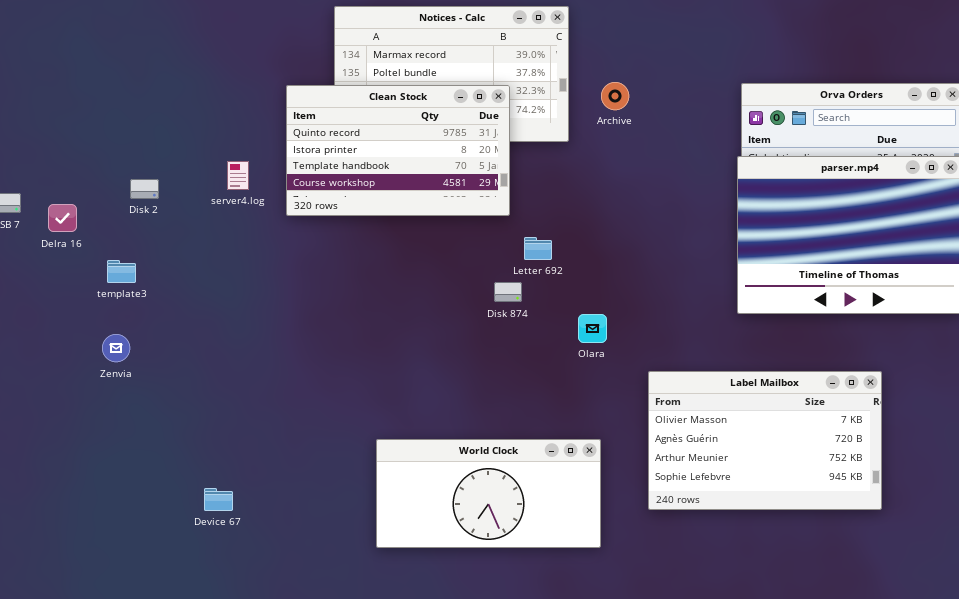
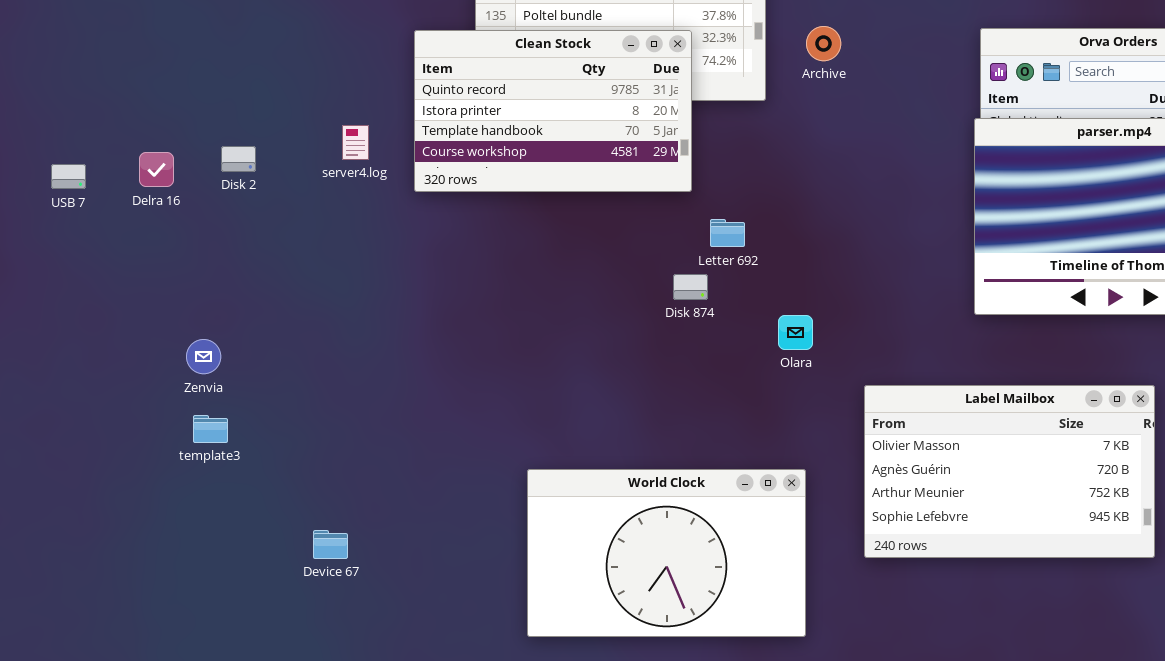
Delra 16: [48,204,77,232] -> [139,152,174,187], moved
template3: [107,260,136,283] -> [193,415,228,443], moved
World Clock: [376,439,601,548] -> [527,469,806,637], resized

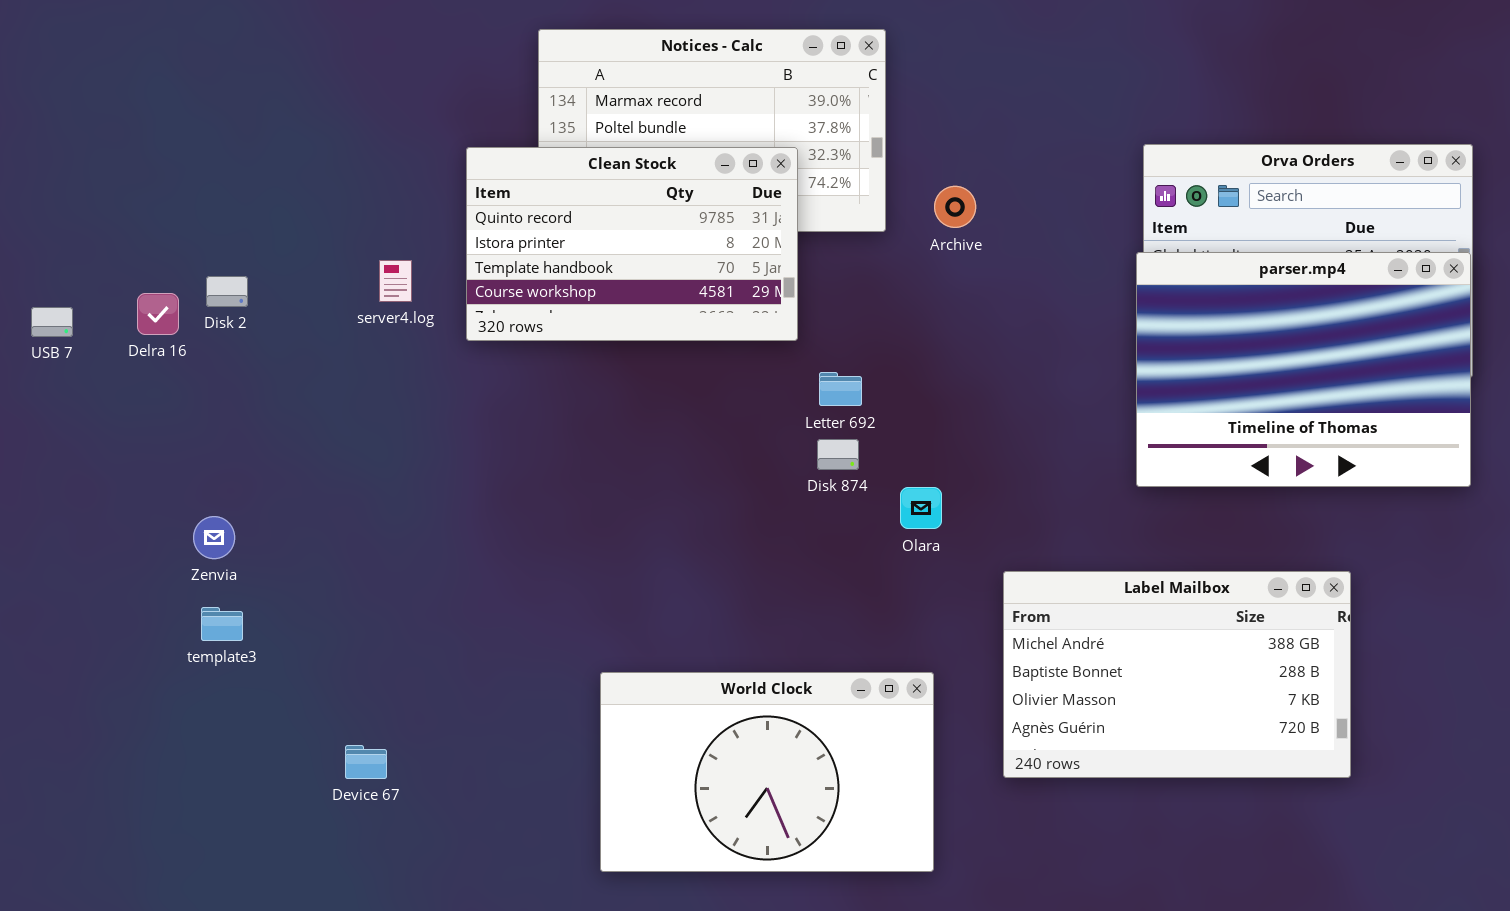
Archive: [806,26,841,61] -> [934,186,976,228], moved
Disk 2: [221,146,256,172] -> [206,276,248,307], moved
Disk 874: [673,274,708,300] -> [817,439,859,470], moved
Label Mailbox: [864,385,1155,558] -> [1003,571,1351,778], scrolled up 2 rows

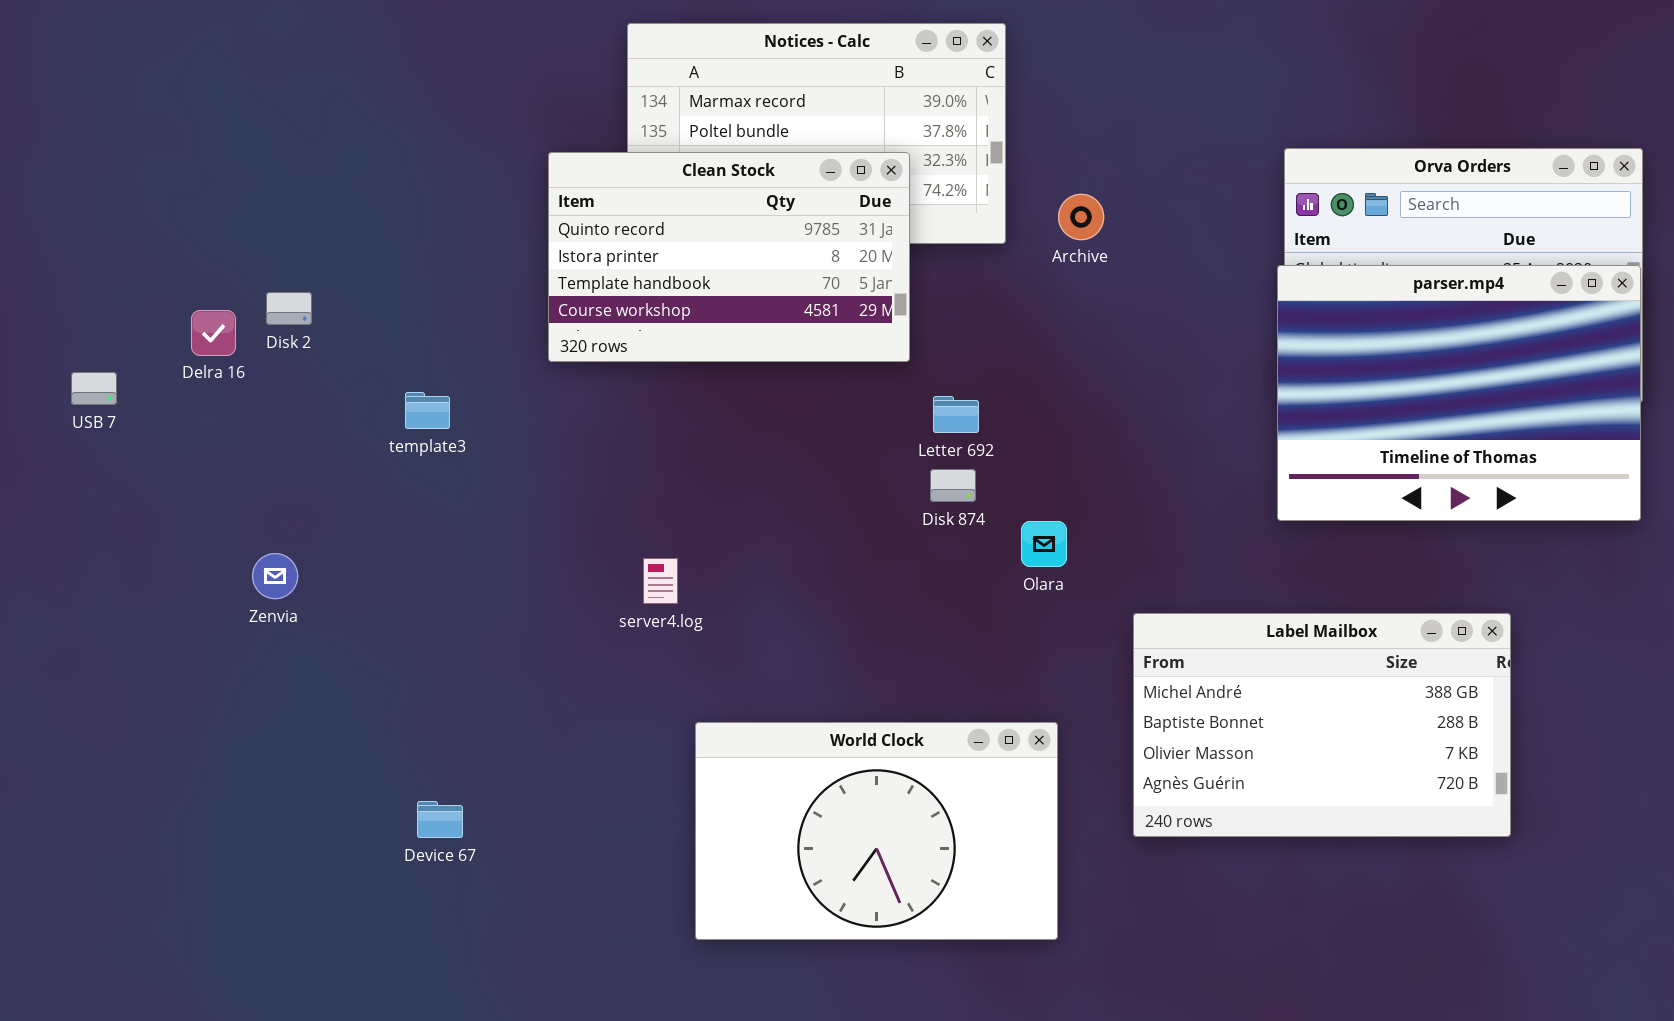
server4.log: [379,260,412,302] -> [643,558,678,604], moved
USB 7: [31,307,73,337] -> [71,372,117,405], moved
template3: [201,607,243,641] -> [405,392,450,429], moved

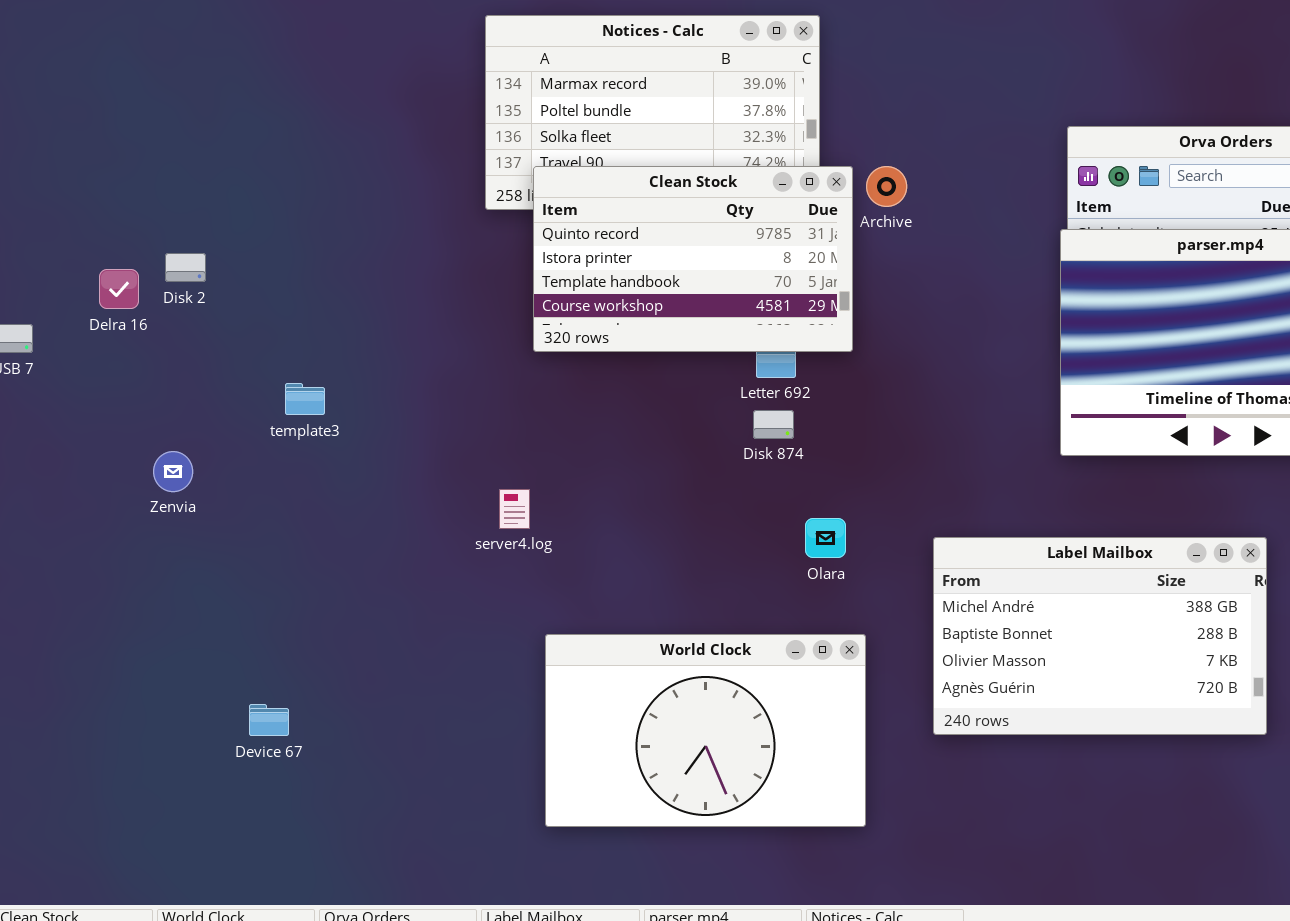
Clean Stock: [548,152,910,362] -> [533,166,853,352], moved
template3: [405,392,450,429] -> [285,383,325,415], moved
Olara: [1021,521,1067,567] -> [805,518,846,558], moved
Zenvia: [252,553,298,599] -> [153,451,193,492], moved
Device 67: [417,801,463,838] -> [249,704,289,736], moved

